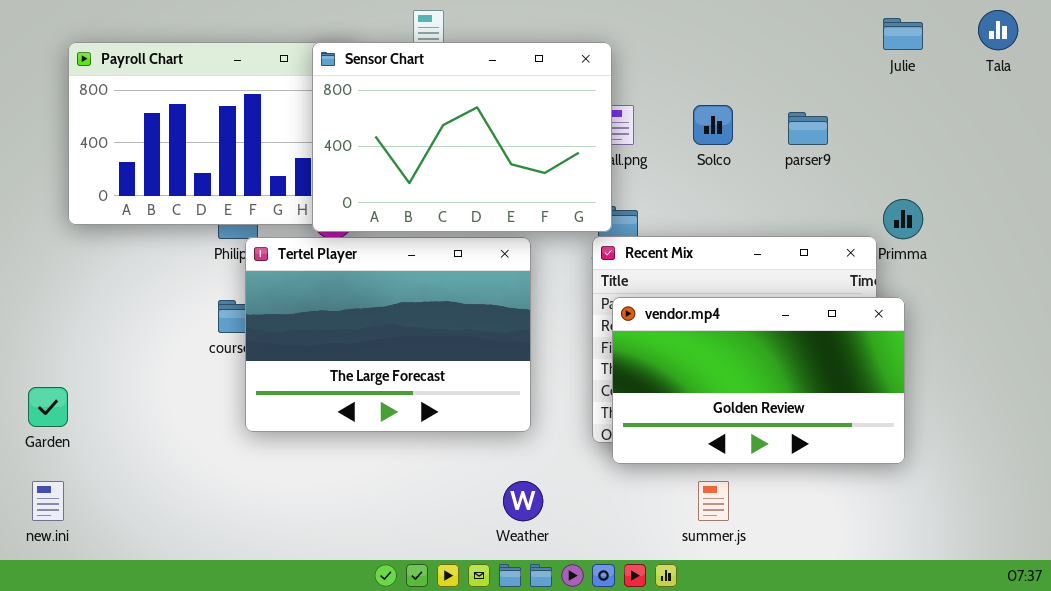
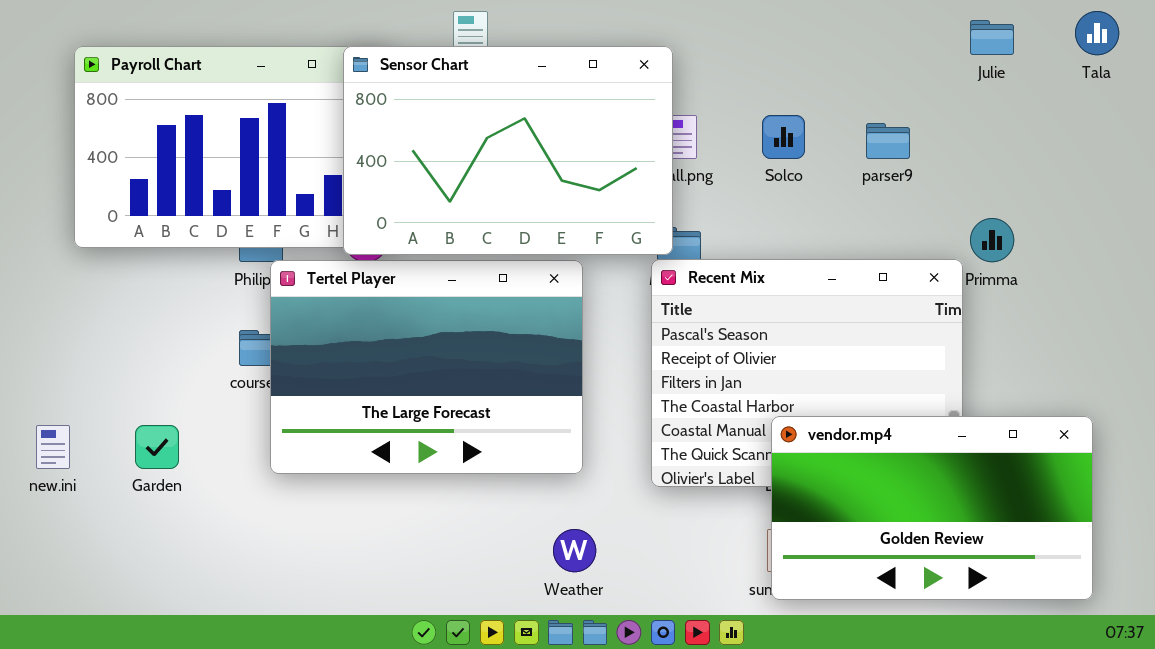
vendor.mp4: [612,297,905,464] -> [771,416,1093,600], moved
Garden: [28,387,68,427] -> [135,425,179,469], moved
new.ini: [32,481,64,521] -> [36,425,70,469], moved

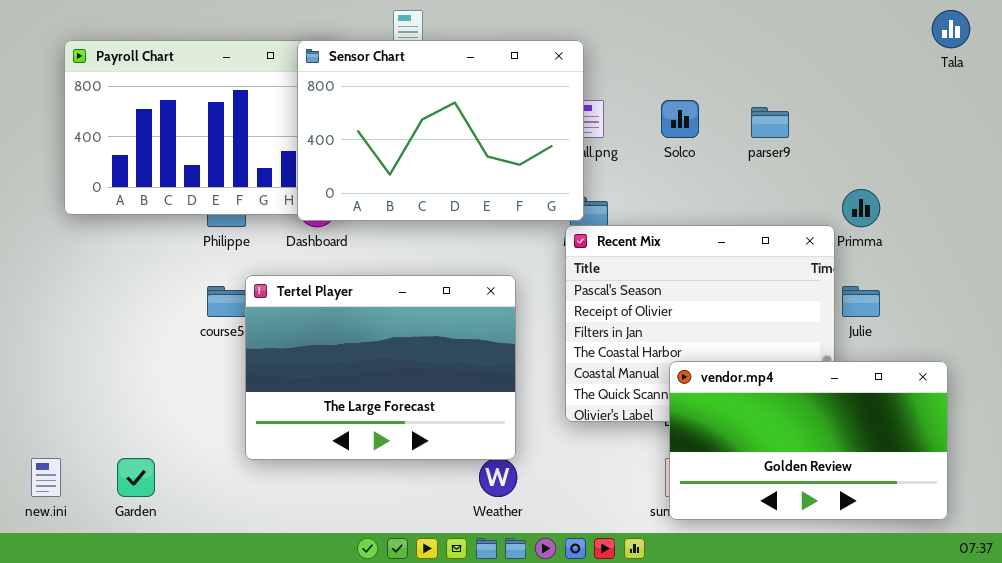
Julie: [970,20,1014,55] -> [842,286,880,317], moved
Tertel Player: [270,260,583,474] -> [245,275,516,460], moved
new.ini: [36,425,70,469] -> [31,458,61,497], moved
Garden: [135,425,179,469] -> [117,458,155,497], moved

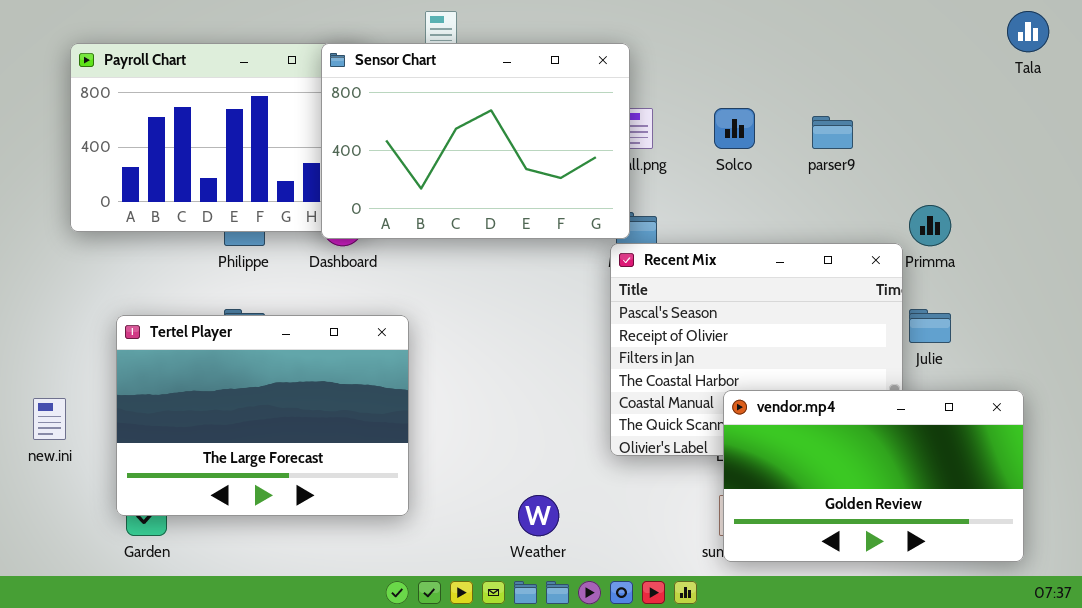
Tertel Player: [245,275,516,460] -> [116,315,409,516], moved
new.ini: [31,458,61,497] -> [33,398,66,440], moved

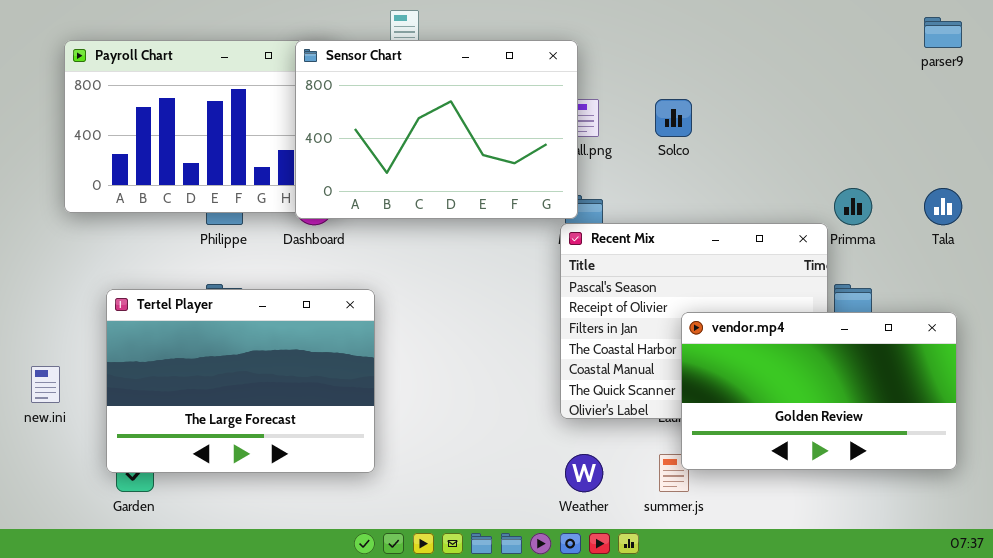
Tala: [1007,11,1049,52] -> [924,188,962,225], moved
parser9: [812,116,853,149] -> [924,17,962,48], moved
vendor.mp4: [723,390,1024,562] -> [681,312,957,470], moved
Weather: [518,495,559,536] -> [565,454,603,492], moved

